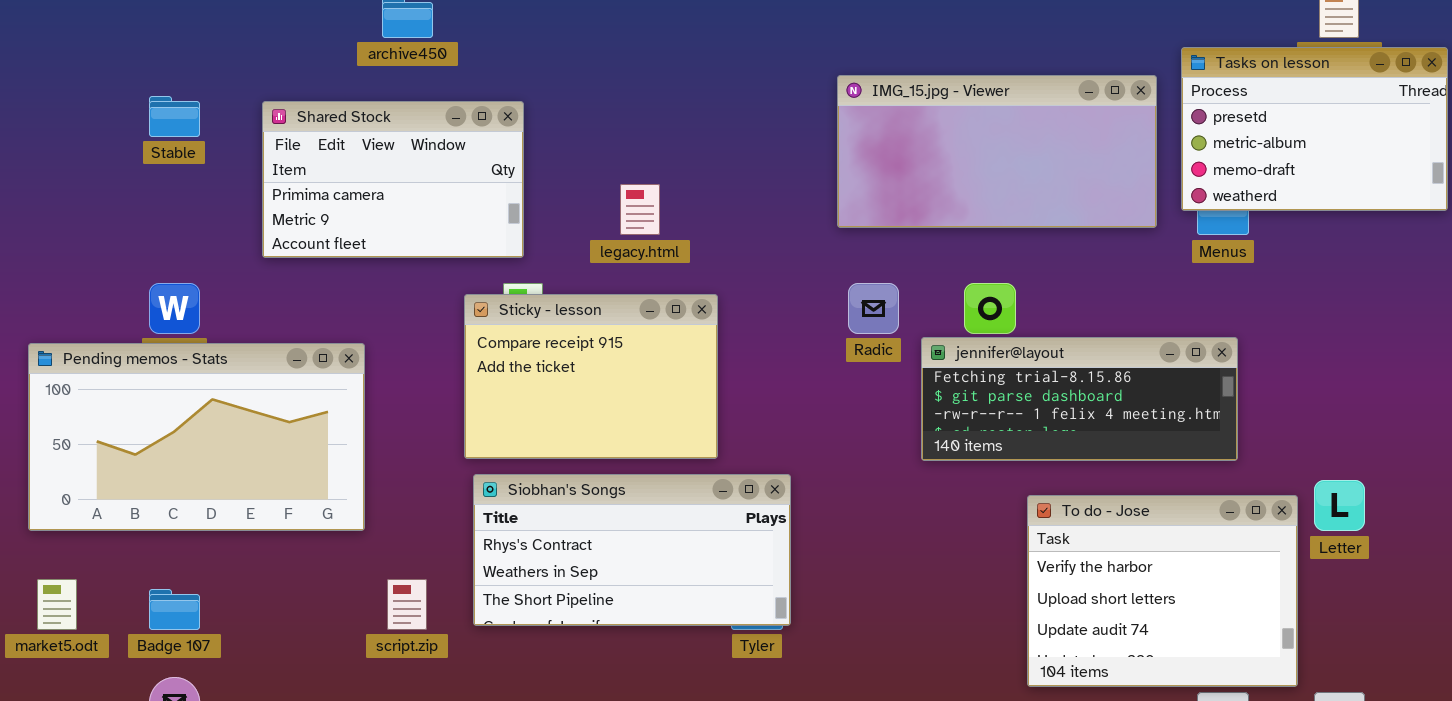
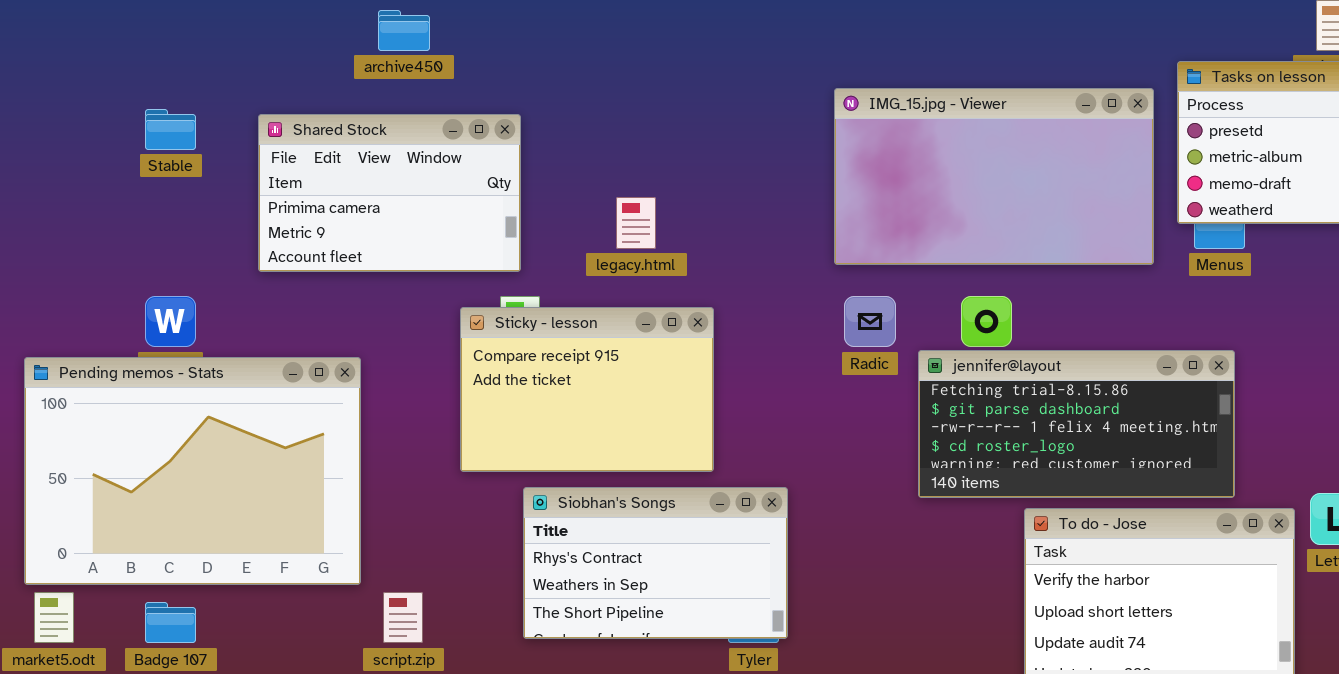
IMG_15.jpg - Viewer: [837,75,1157,228] -> [834,88,1154,265], resized
jennifer@layout: [921,337,1238,461] -> [918,350,1235,498], resized
Pending memos - Stats: [28,343,365,531] -> [24,357,361,585], resized
Siobhan's Songs: [473,474,791,626] -> [523,487,788,639], resized

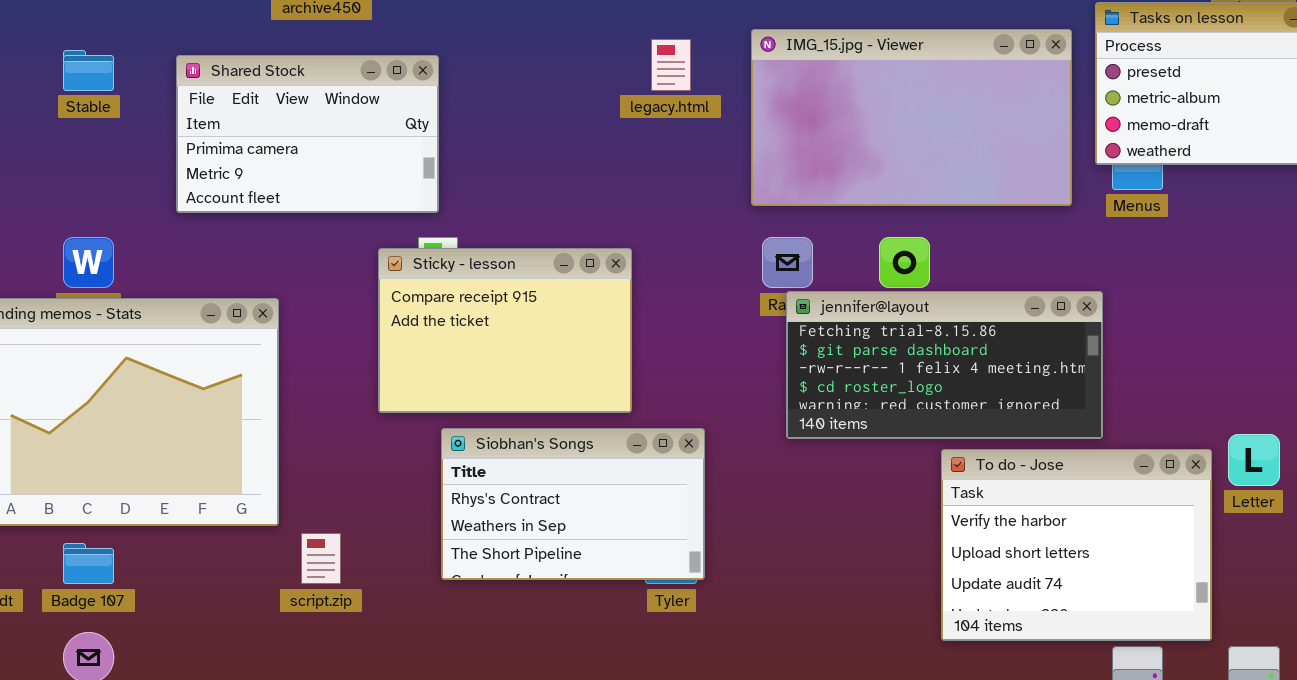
legacy.html: [616,197,656,249] -> [651,39,691,91], moved
jennifer@layout: [918,350,1235,498] -> [786,291,1103,439], moved

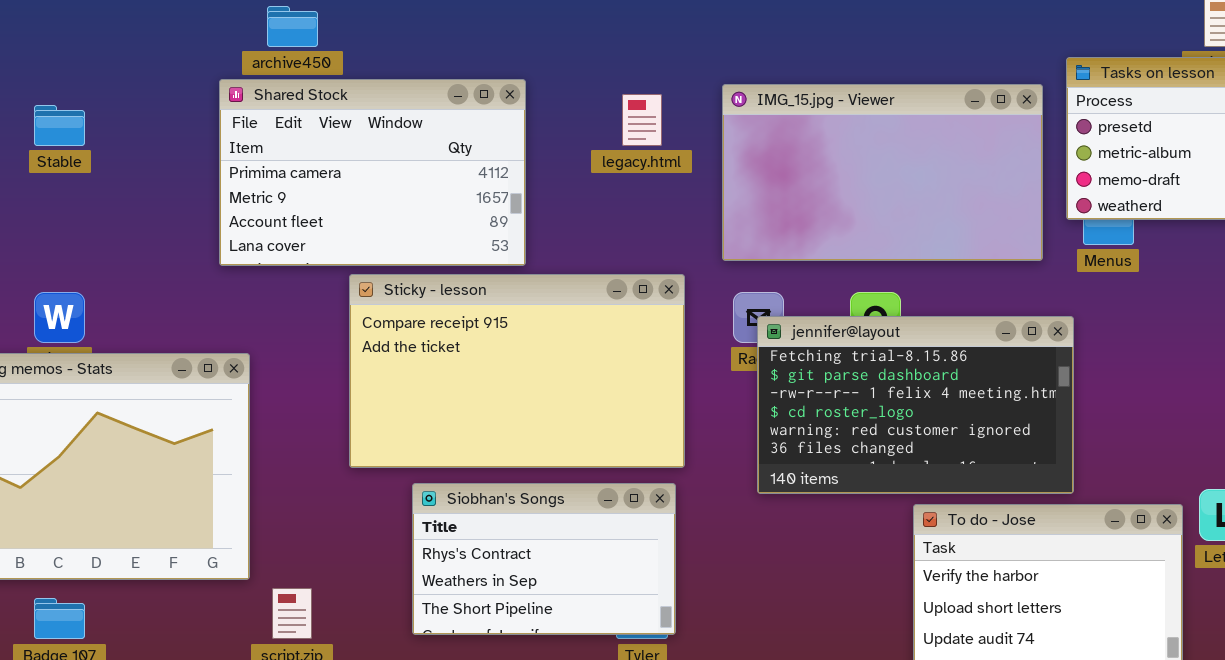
Shared Stock: [176,55,439,213] -> [219,79,526,266], moved, resized
Sticky - lesson: [378,248,632,413] -> [349,274,685,468], resized
jennifer@layout: [786,291,1103,439] -> [757,316,1074,494], resized

